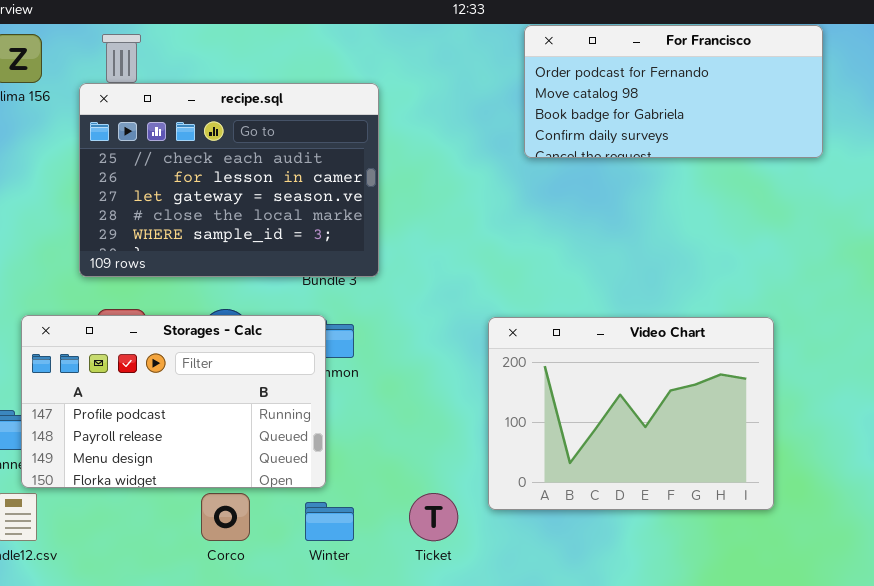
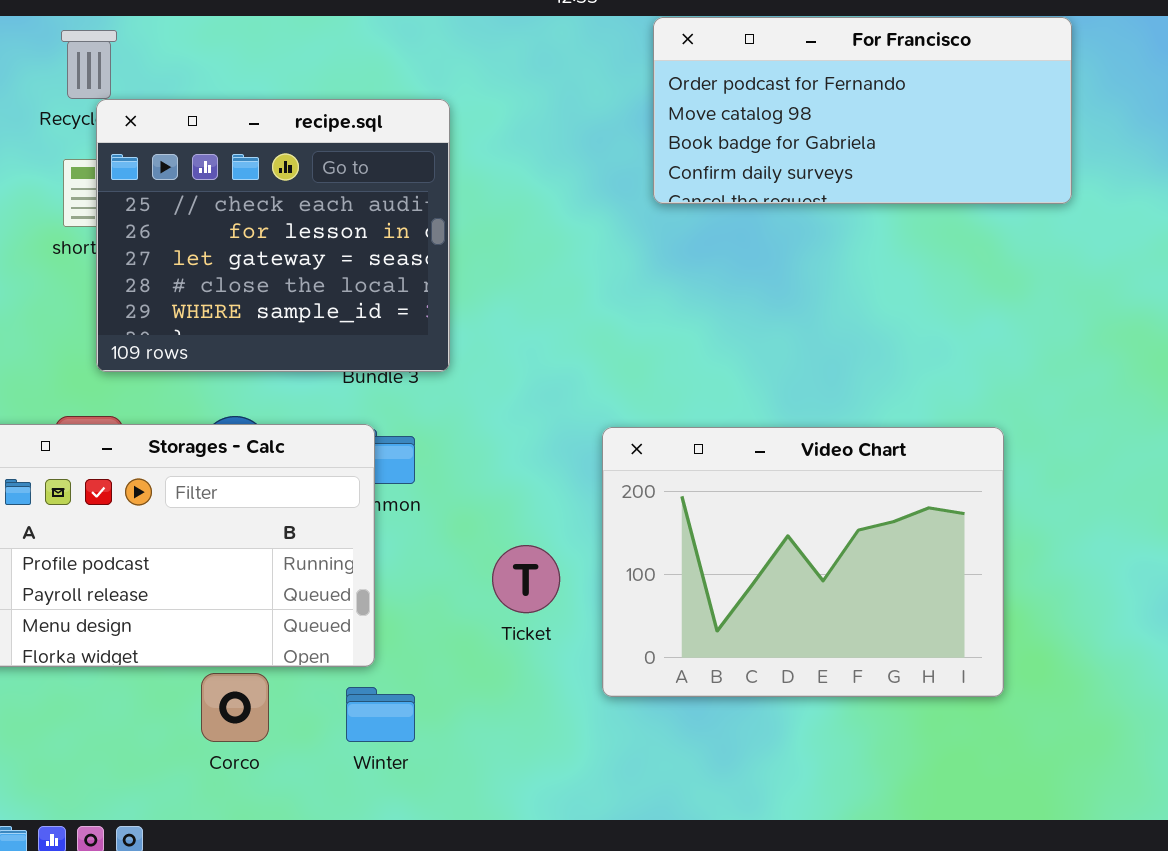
recipe.sql: [79,83,379,277] -> [96,99,450,372], resized
Ticket: [409,493,458,541] -> [492,545,560,613], moved

